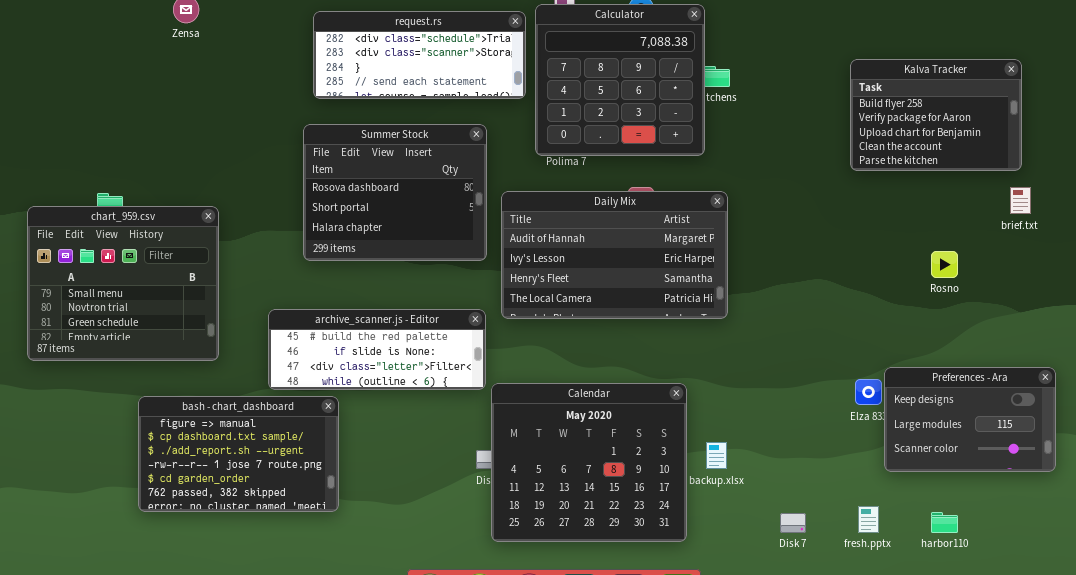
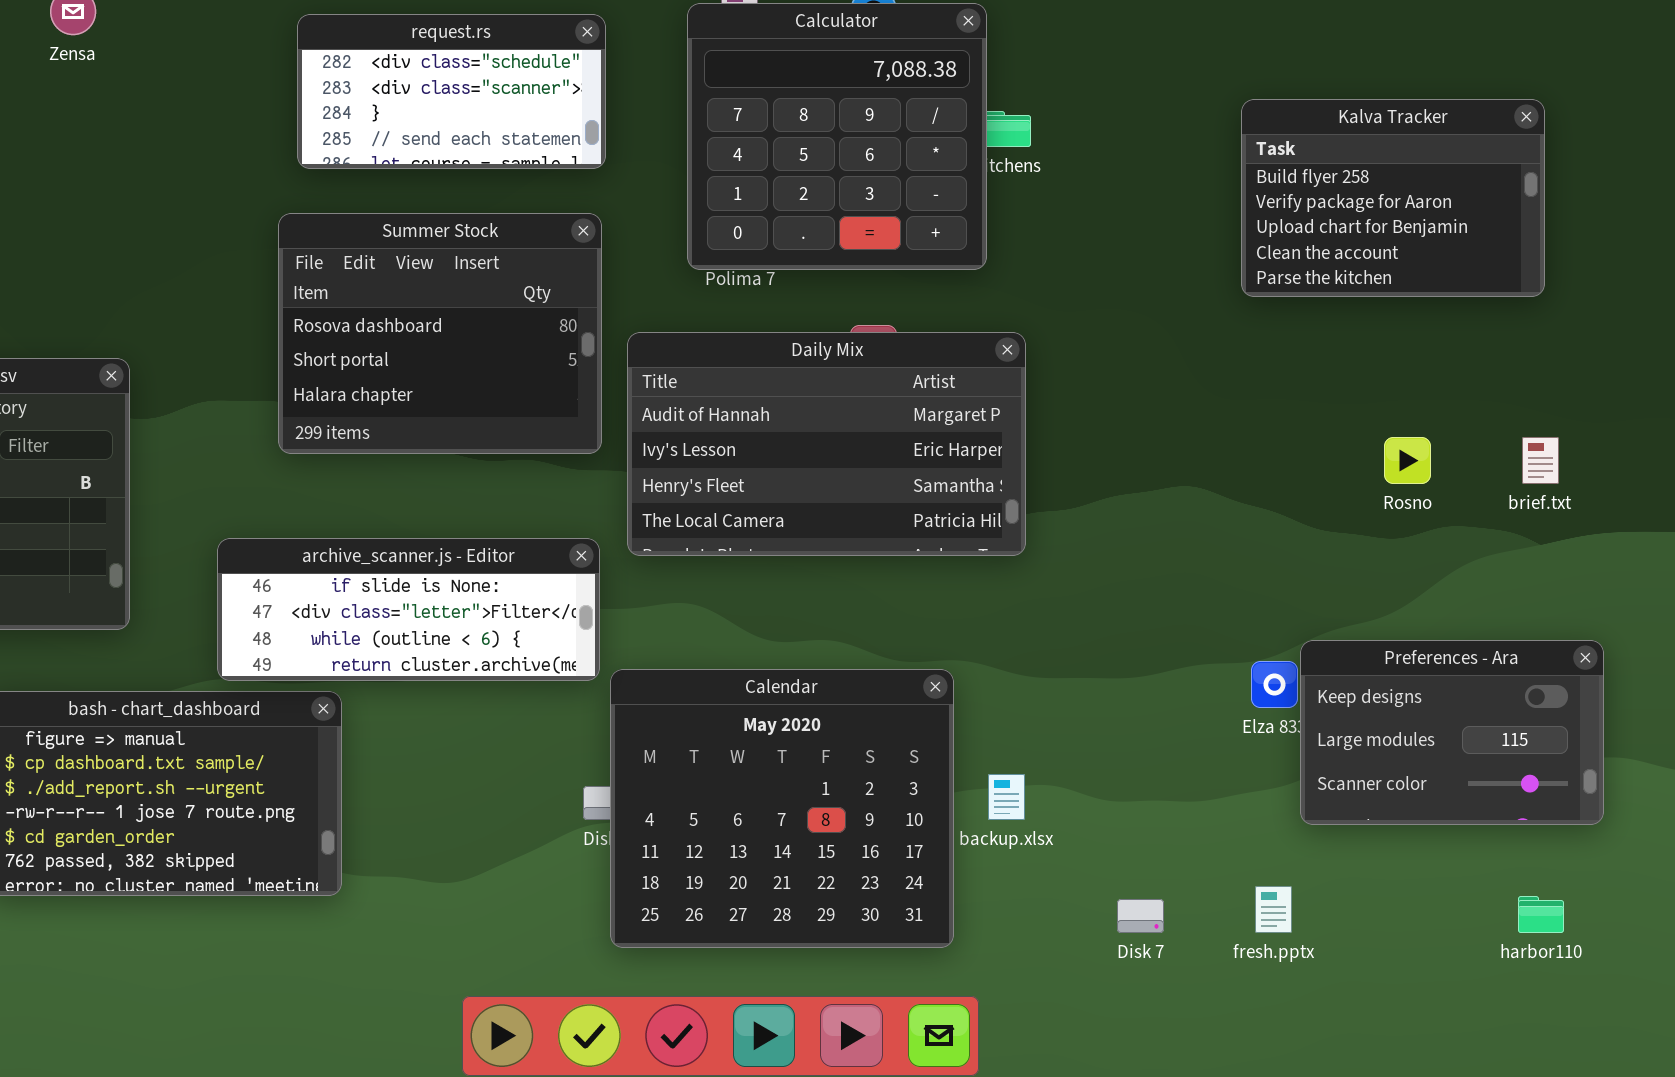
request.rs: [313,11,526,99] -> [297,14,606,169], resized
brief.txt: [1010,187,1031,214] -> [1522,437,1559,484], moved
archive_scanner.js - Editor: [268,309,486,390] -> [217,538,600,681], scrolled down 1 row
harbor110: [931,512,958,533] -> [1518,896,1564,933], moved

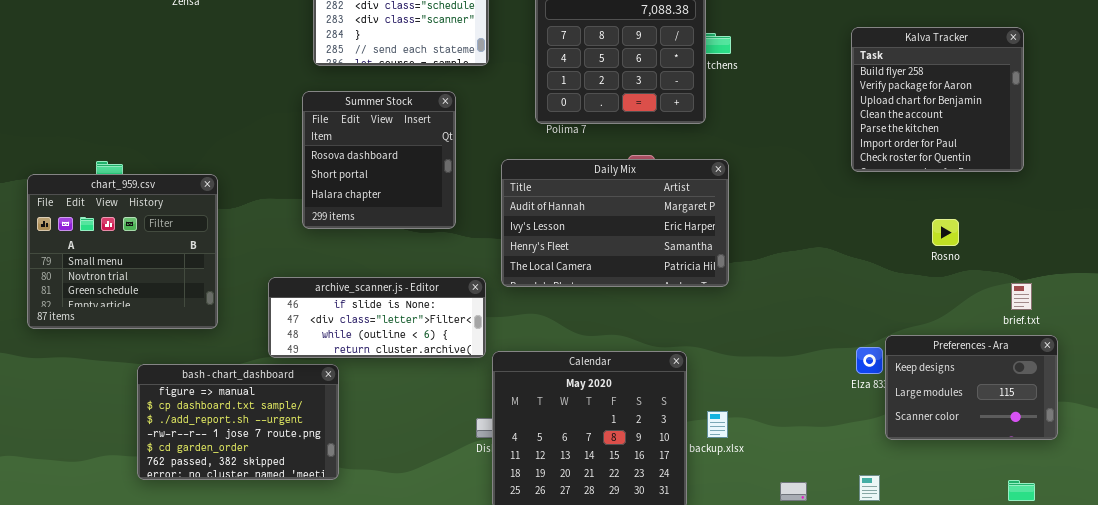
Kalva Tracker: [1241,99,1545,297] -> [851,27,1024,172], resized
Summer Stock: [278,213,602,454] -> [302,91,456,229], resized
brief.txt: [1522,437,1559,484] -> [1011,283,1032,310], moved

